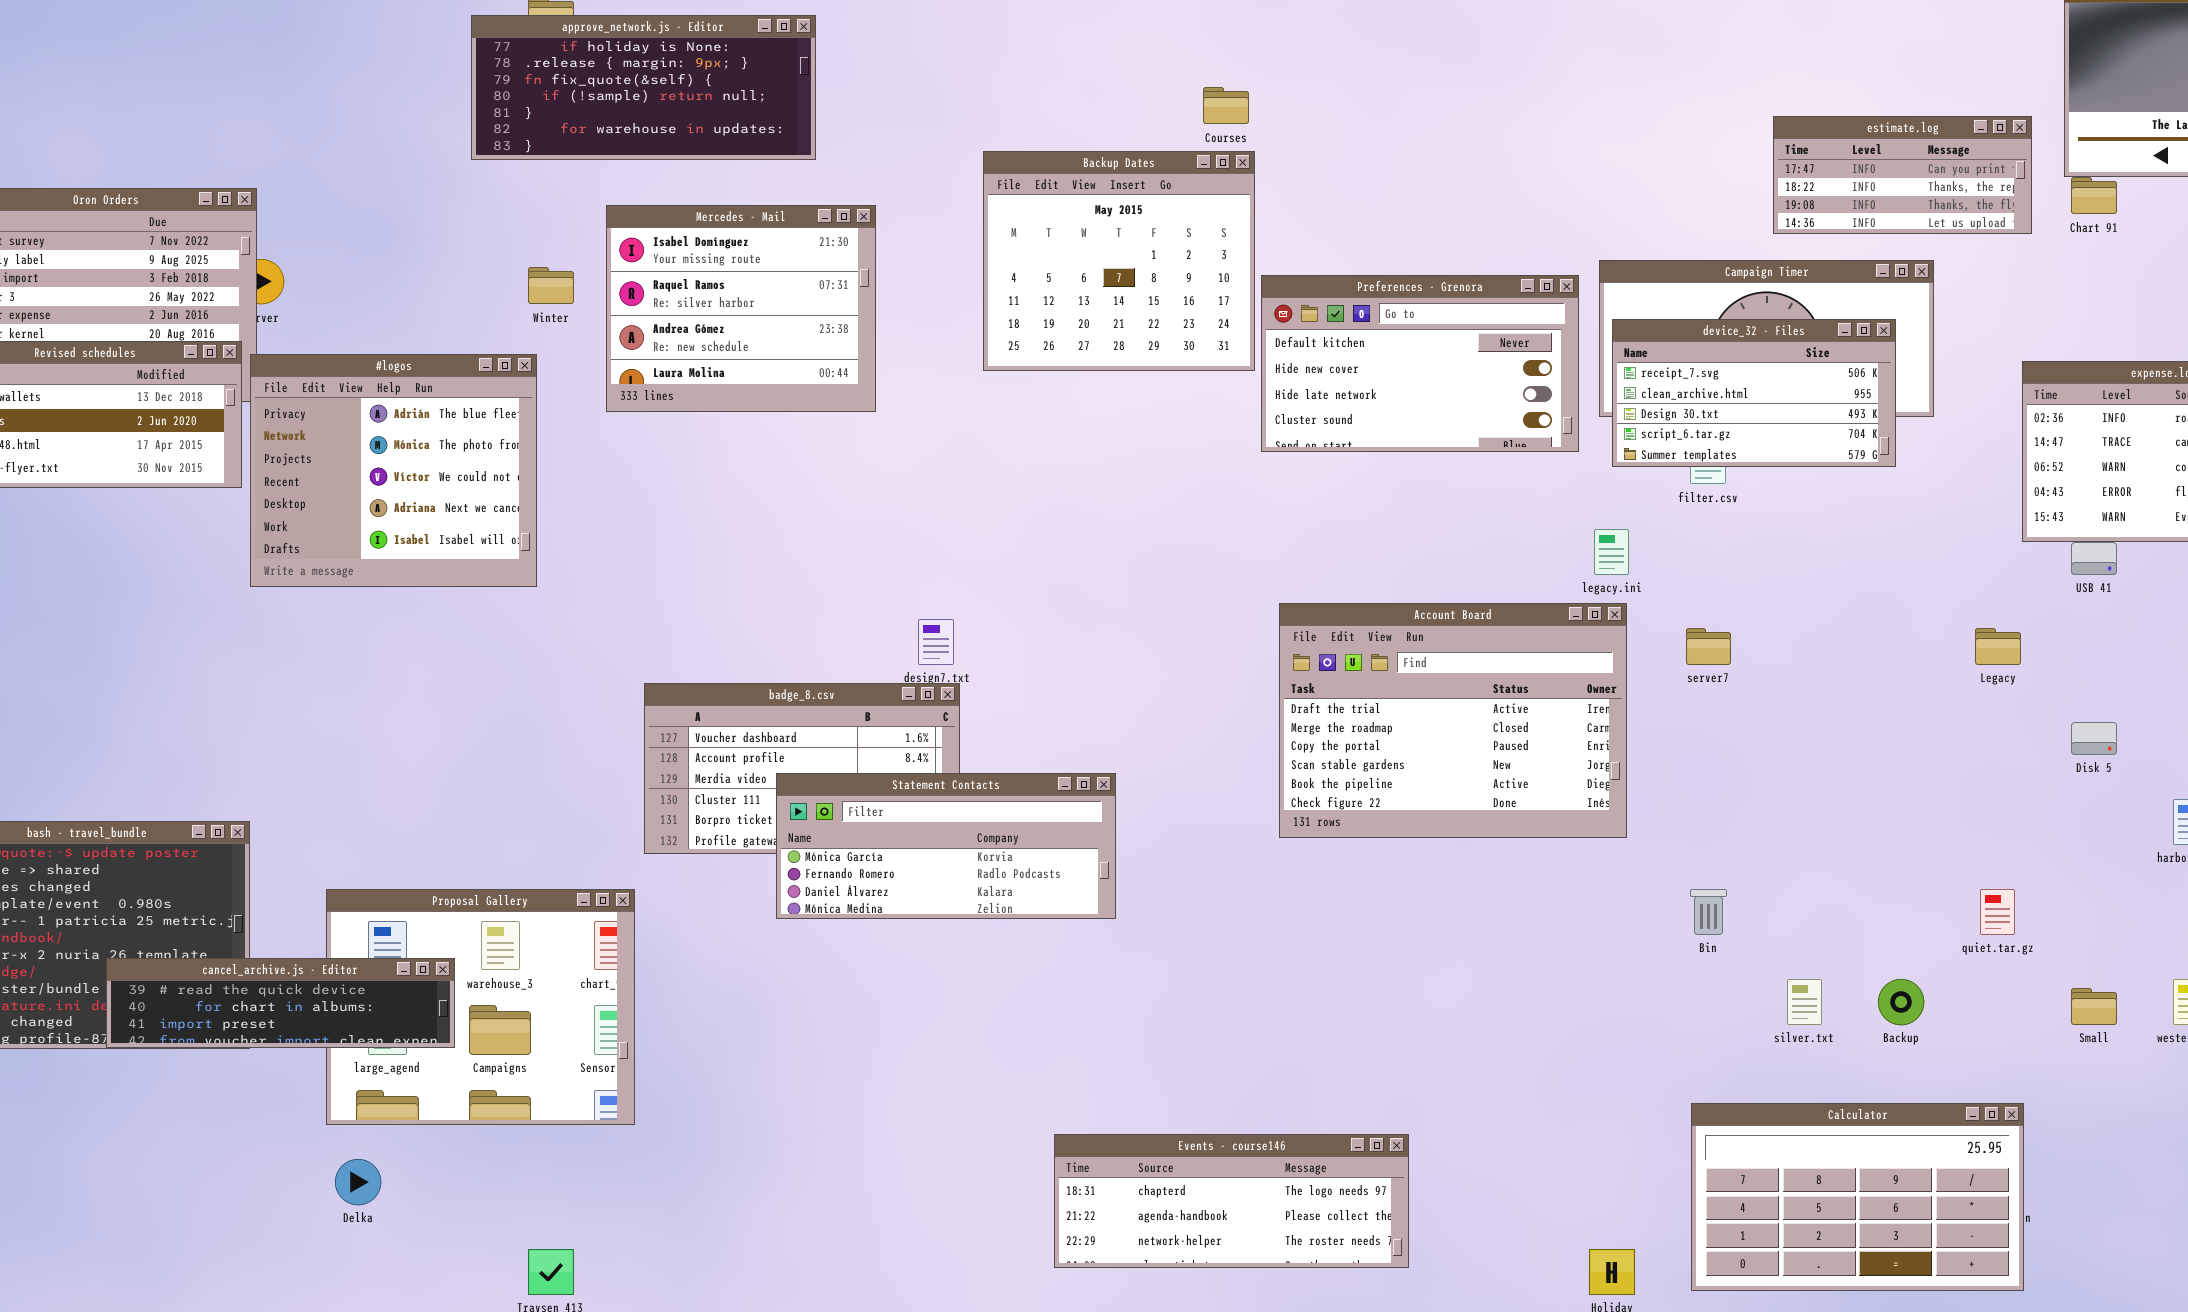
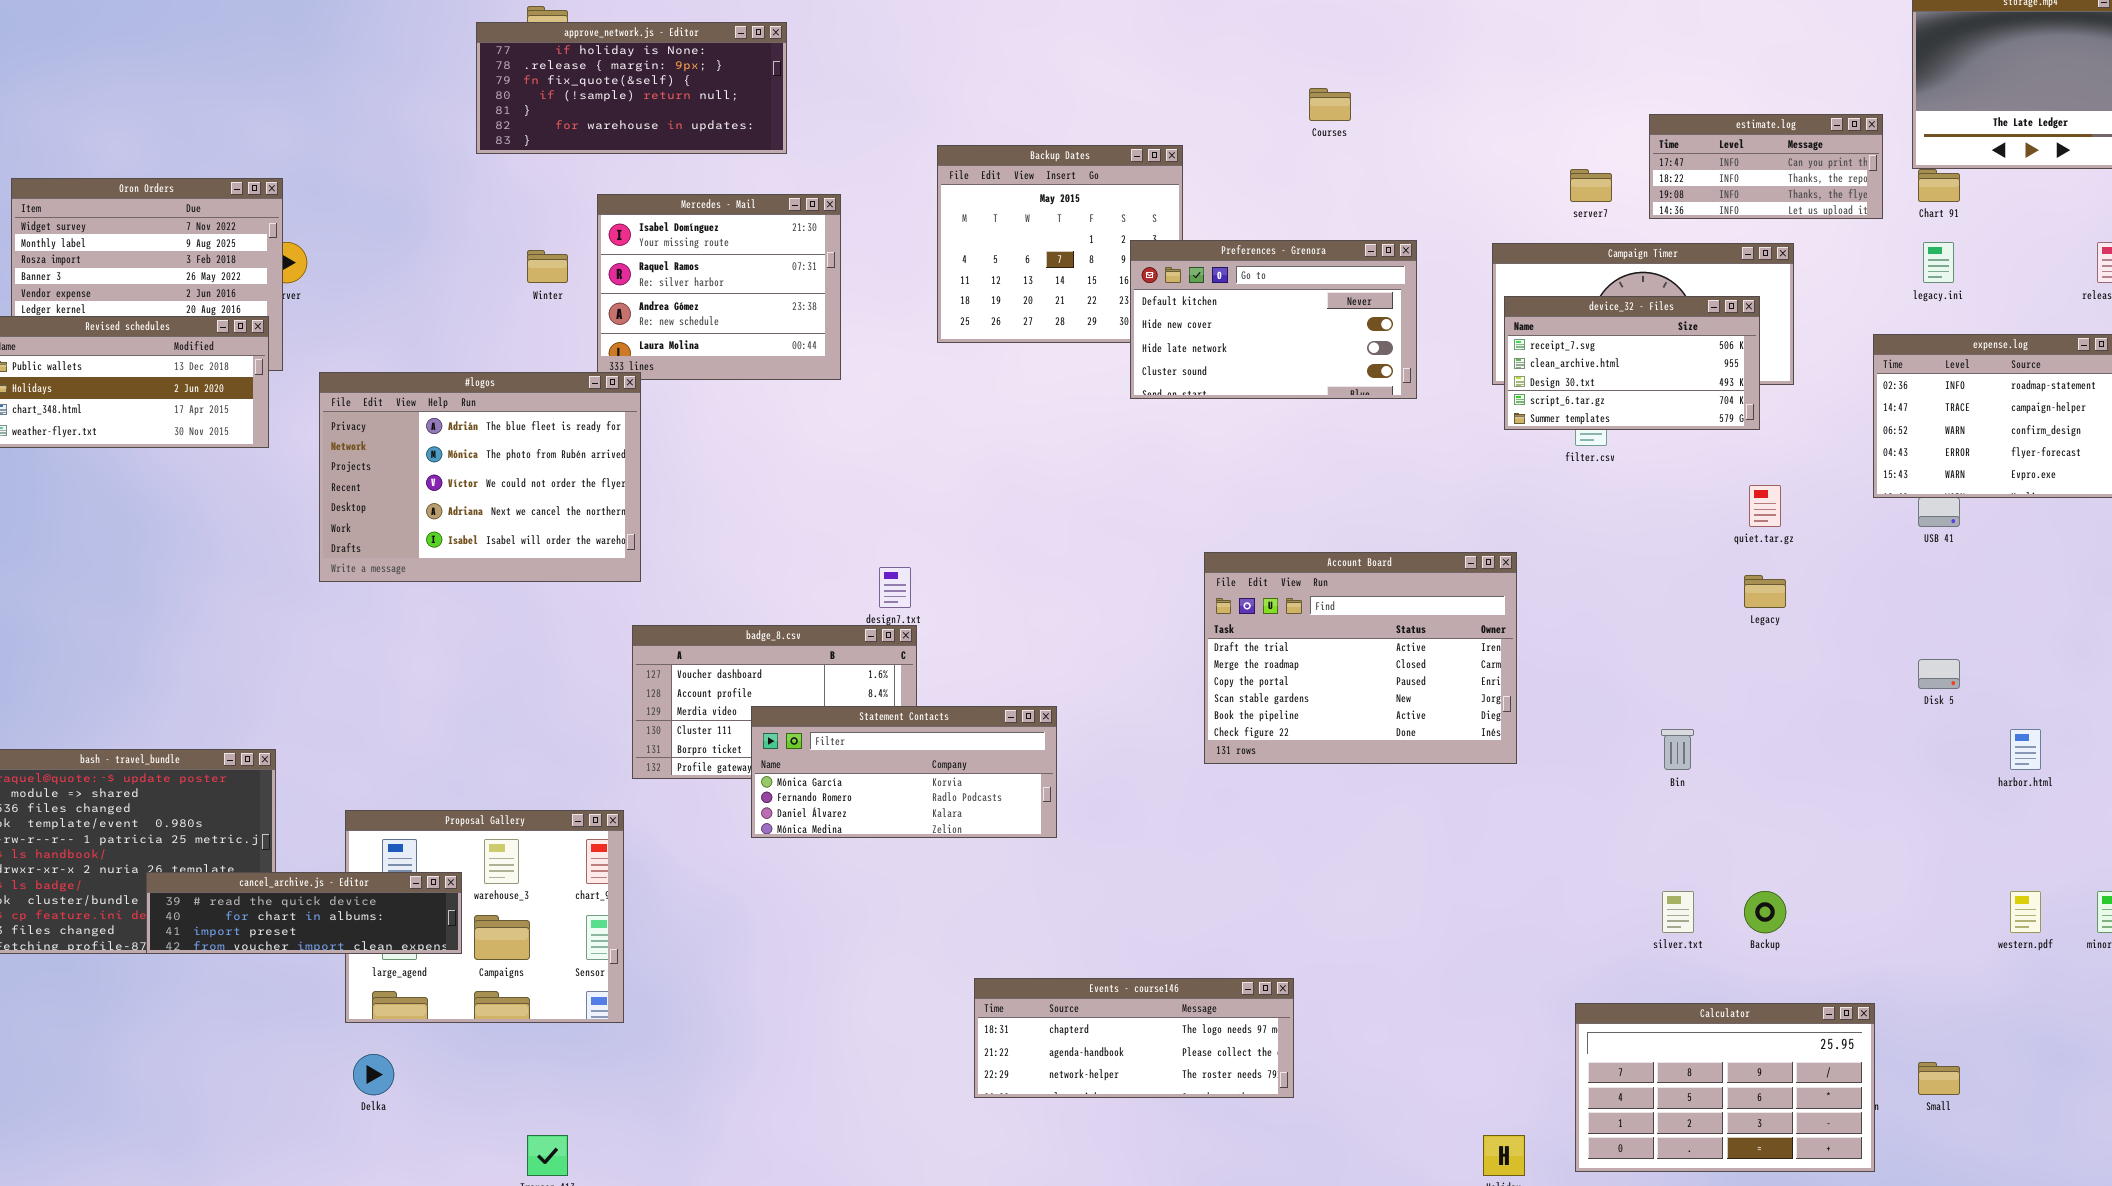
Courses: [1203,87,1249,124] -> [1309,88,1351,121], moved
Preferences - Grenora: [1261,275,1579,452] -> [1130,240,1417,399], moved
#logos: [250,354,537,587] -> [319,372,641,582], moved, resized
legacy.ini: [1594,529,1629,575] -> [1923,242,1954,283], moved
server7: [1686,628,1731,665] -> [1570,169,1612,202], moved
Legacy: [1975,628,2021,665] -> [1744,575,1786,608], moved
Bin: [1690,889,1727,935] -> [1661,729,1694,770], moved
quiet.tar.gz: [1980,889,2015,935] -> [1749,485,1781,527], moved
Small: [2071,988,2117,1025] -> [1918,1062,1960,1095], moved
Events - course146: [1054,1134,1409,1268] -> [974,978,1294,1098], moved

